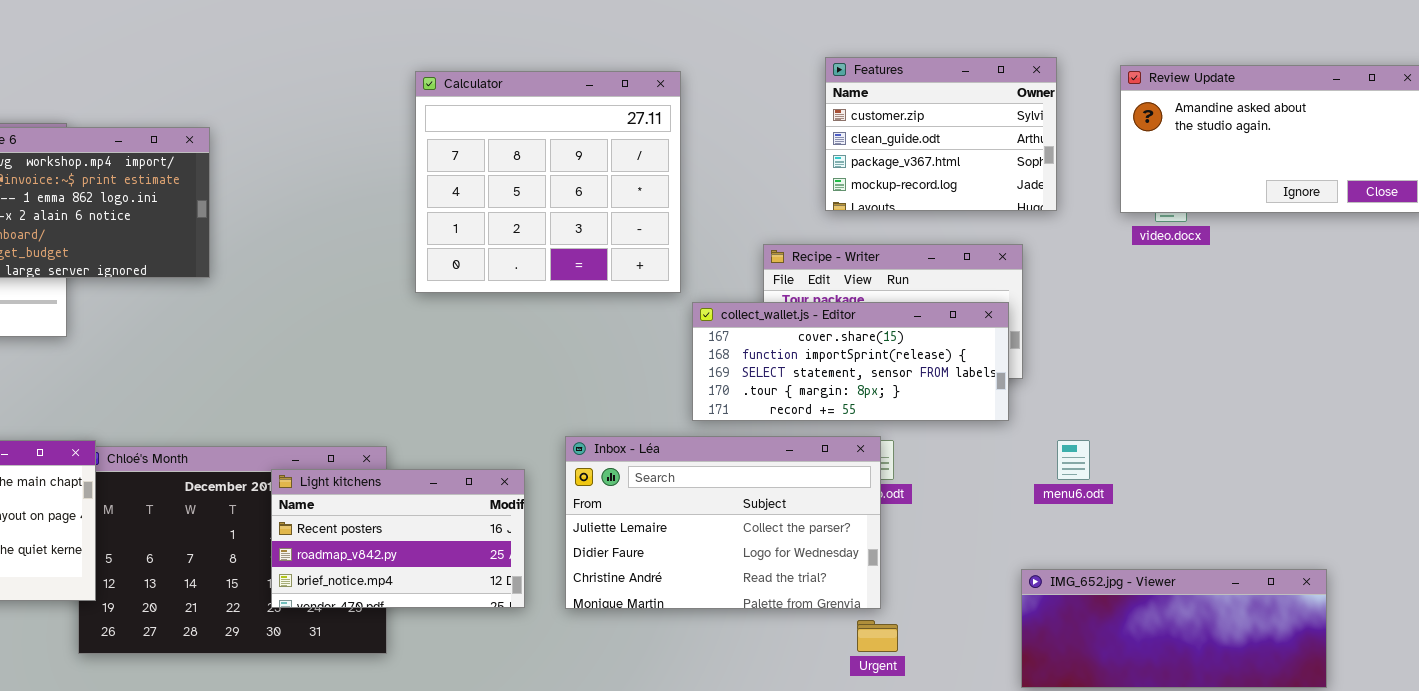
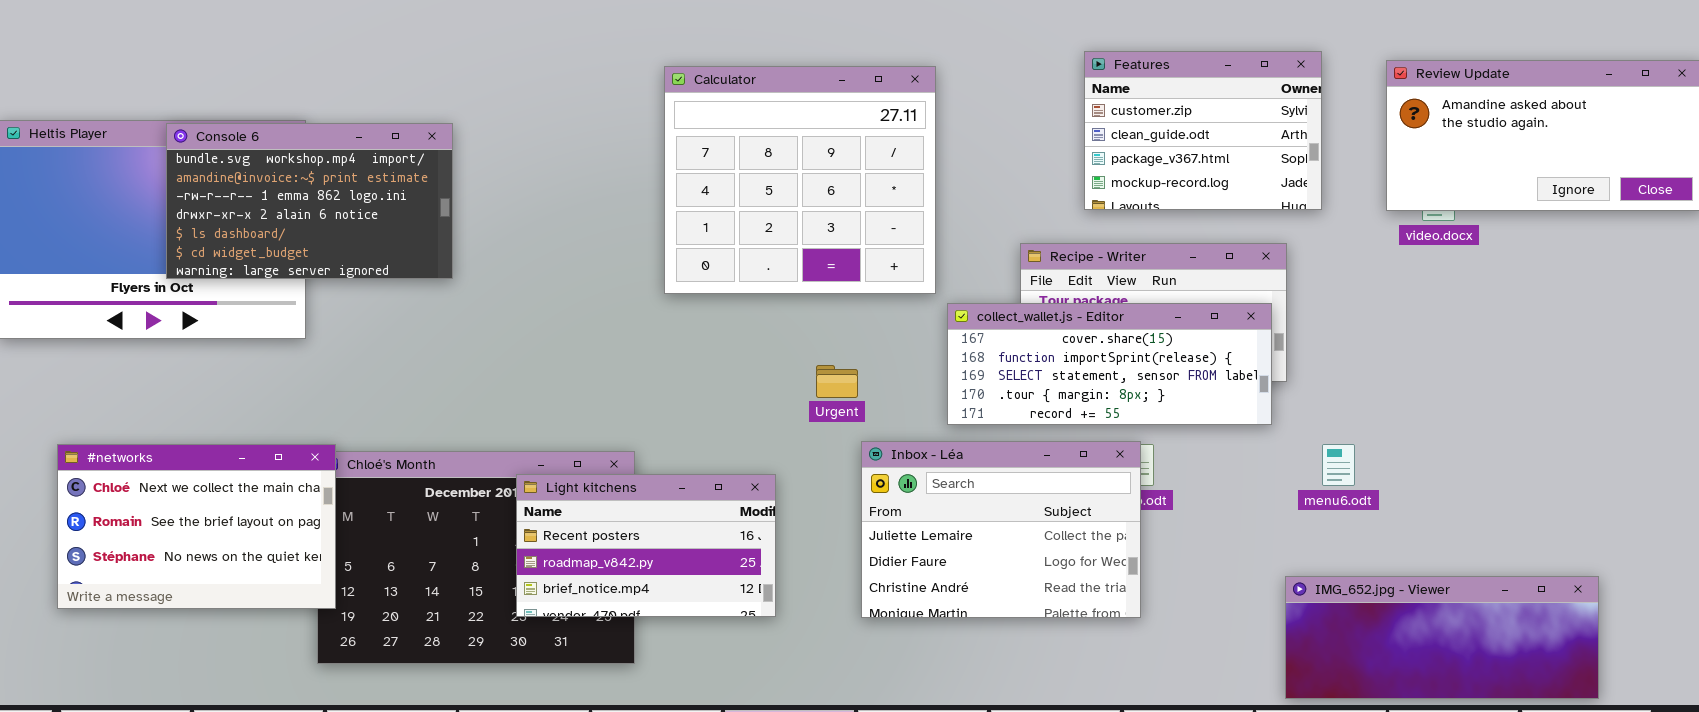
Inbox - Léa: [565,436,881,609] -> [861,441,1141,618], resized
Urgent: [857,620,898,652] -> [816,365,858,398], moved

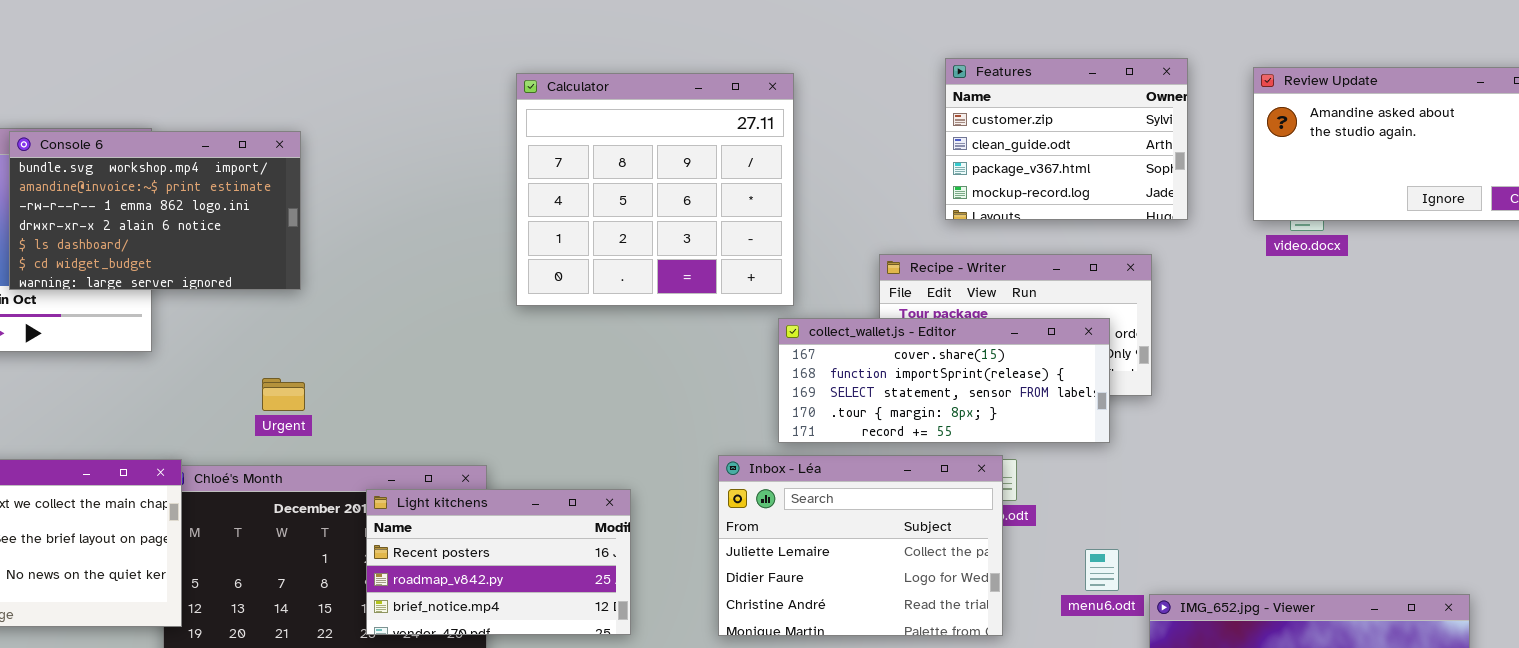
collect_wallet.js - Editor: [947,303,1272,425] -> [778,318,1110,443], moved
Urgent: [816,365,858,398] -> [262,378,305,411], moved
menu6.odt: [1322,444,1355,486] -> [1085,549,1119,591], moved

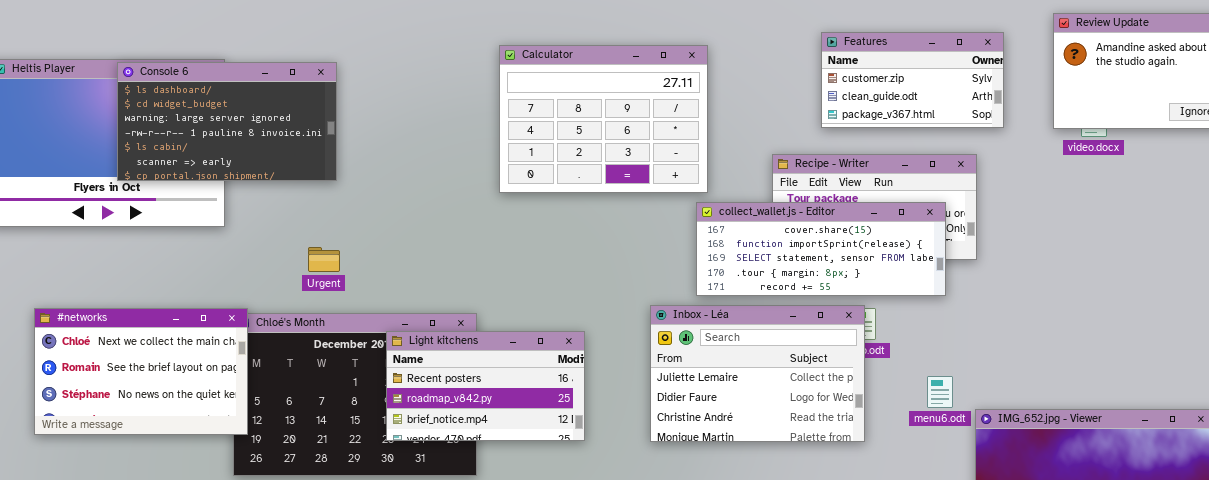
Features: [945,58,1188,220] -> [821,32,1004,128], resized
Calculator: [516,73,794,306] -> [499,45,708,193], resized
Console 6: [9,131,301,290] -> [117,62,337,181], scrolled down 4 rows

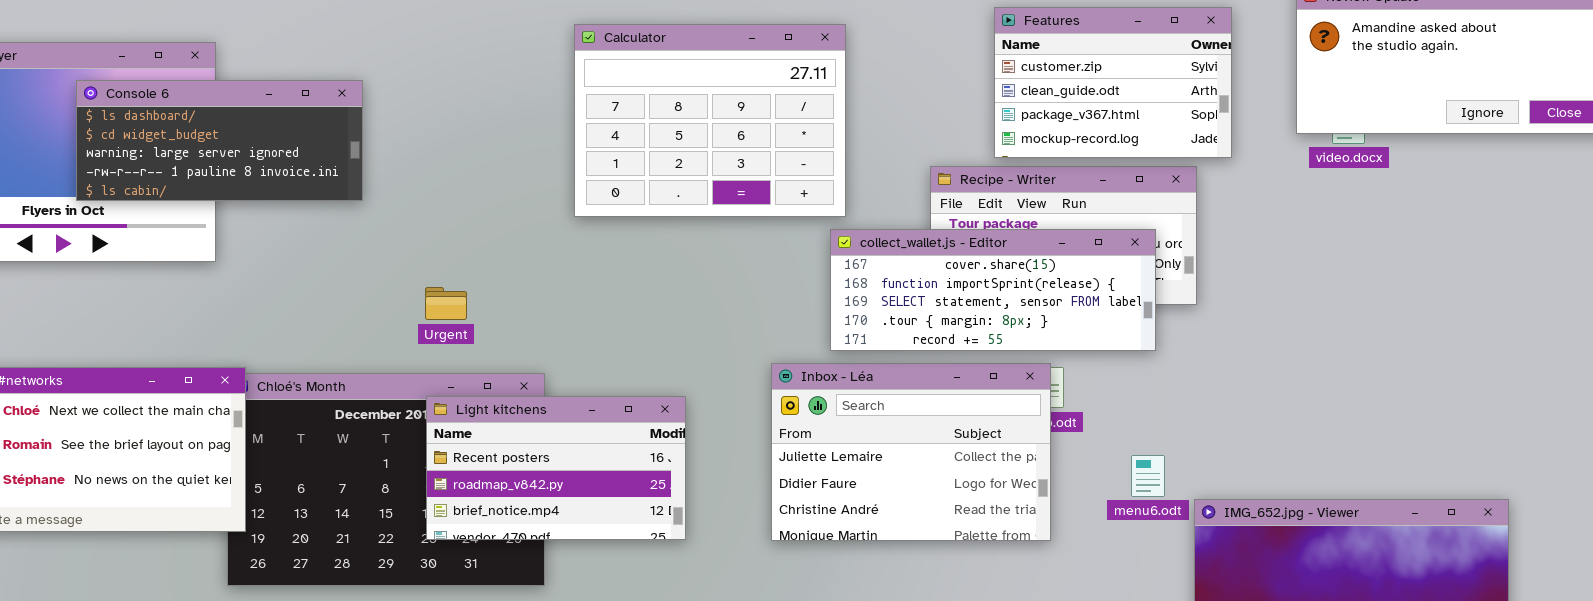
Features: [821,32,1004,128] -> [994,7,1232,158], resized
Console 6: [117,62,337,181] -> [76,80,363,201], resized
Urgent: [308,247,340,272] -> [425,287,467,320], moved

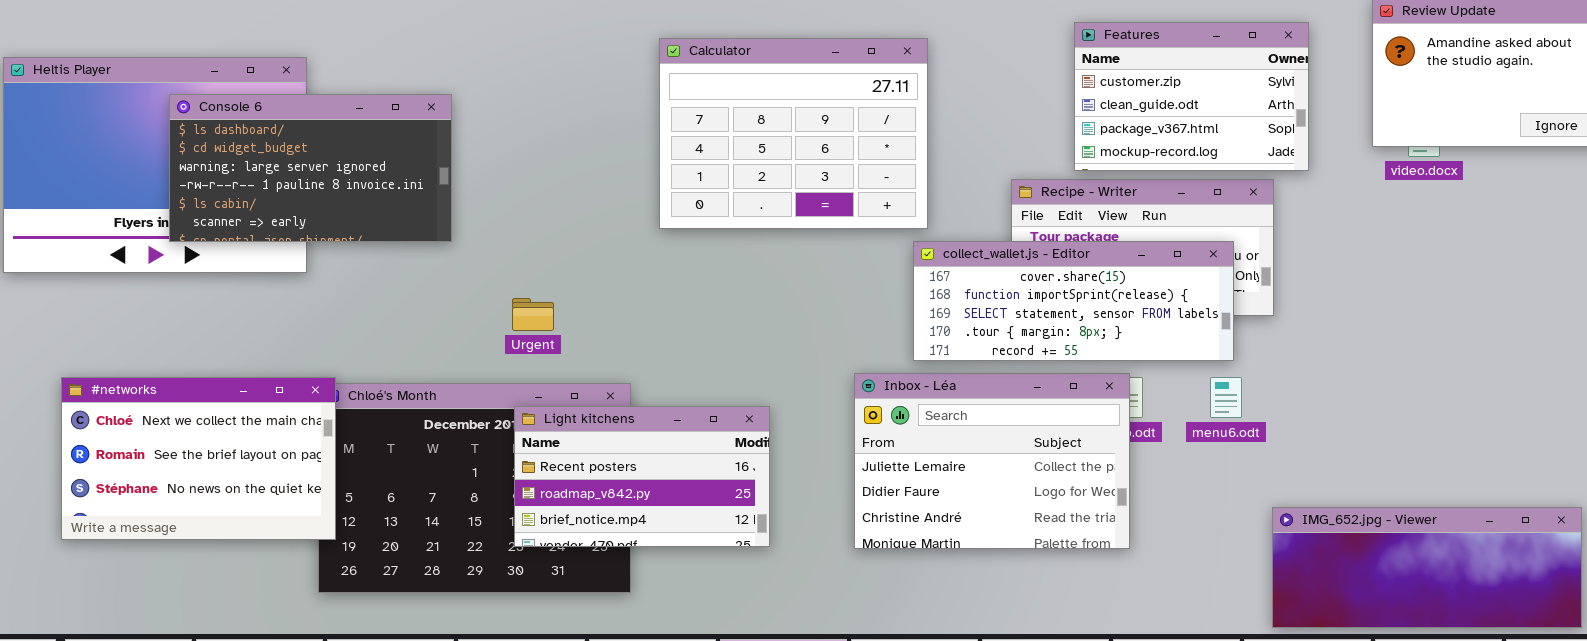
Console 6: [76,80,363,201] -> [169,94,452,242], resized
menu6.odt: [1131,455,1165,497] -> [1210,377,1242,418], moved

